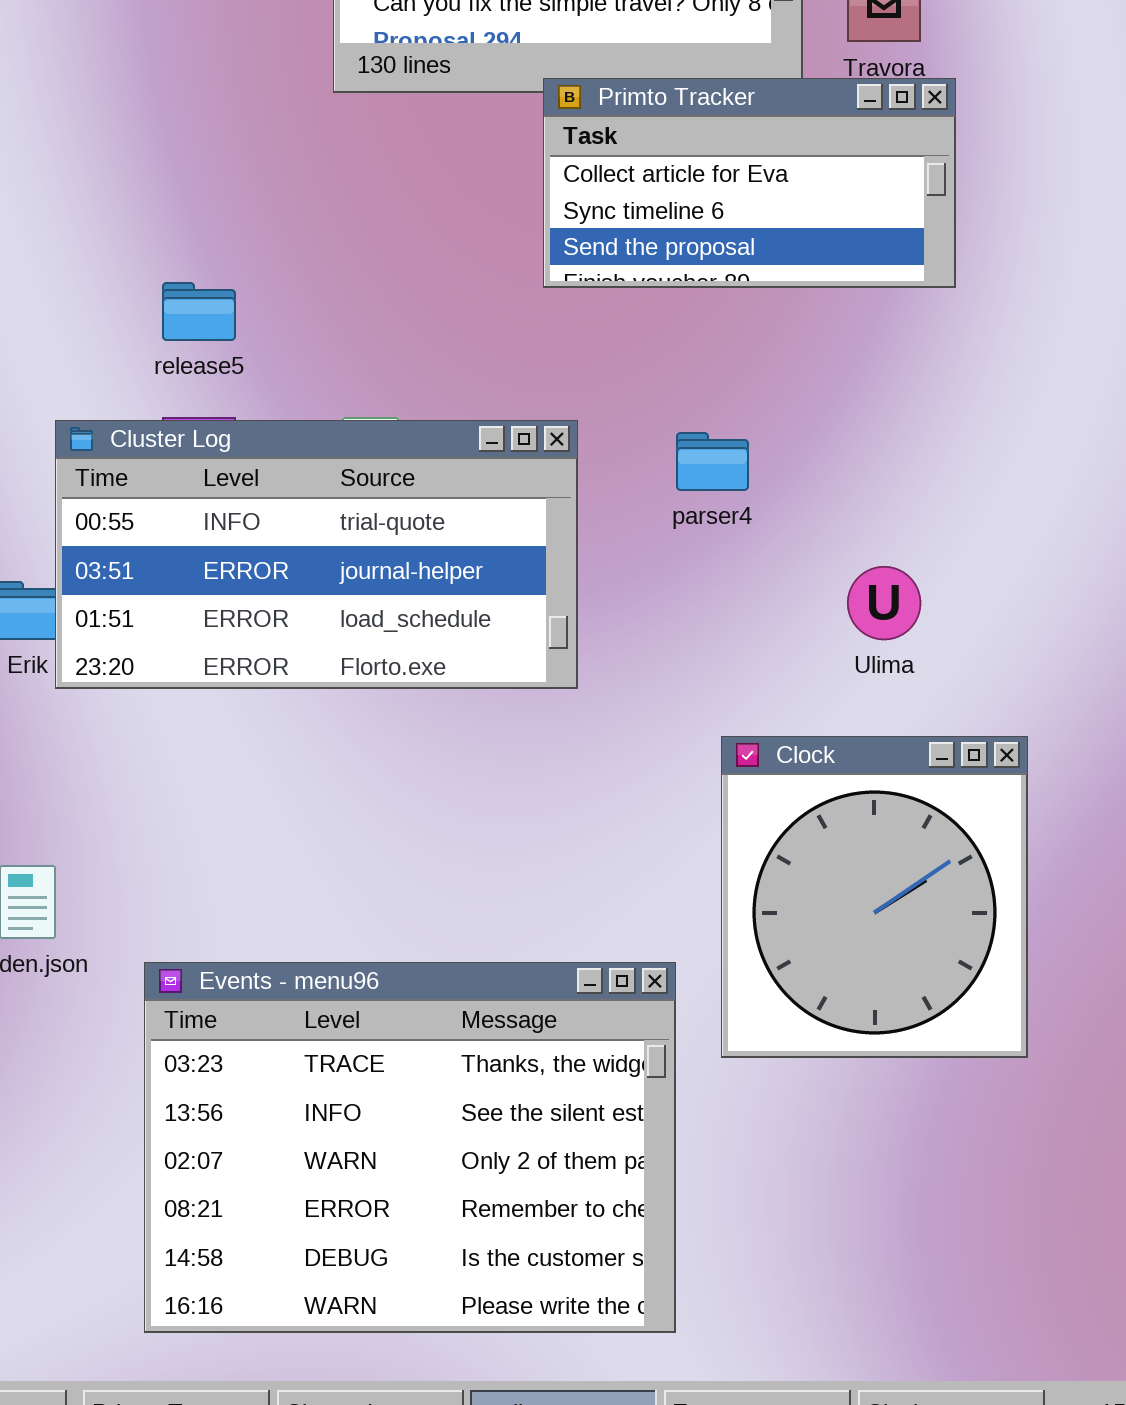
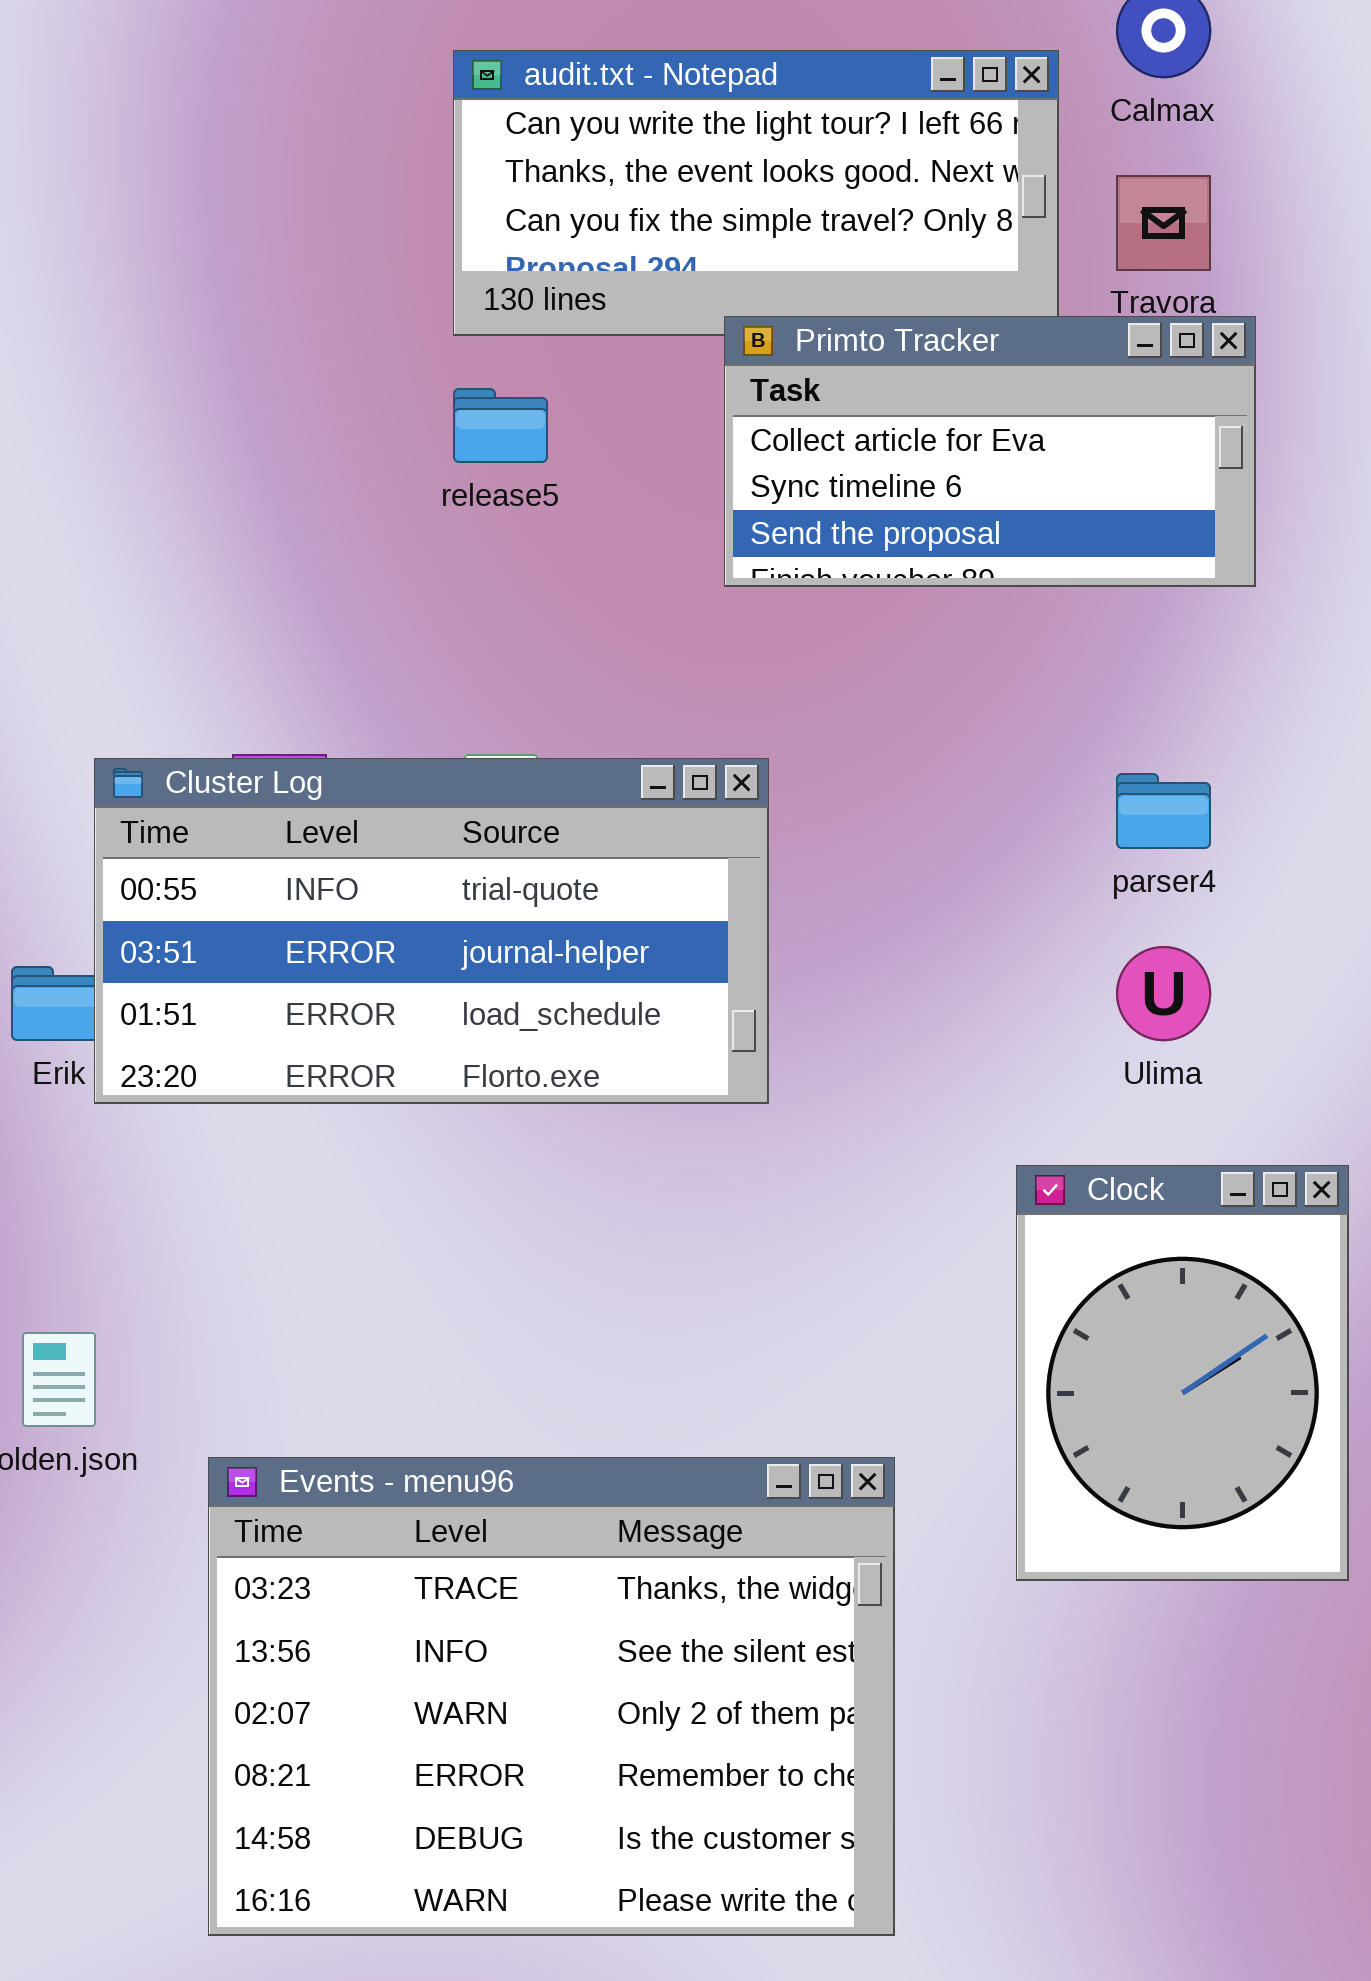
release5: [162,282,236,341] -> [453,388,548,463], moved
parser4: [676,432,749,491] -> [1116,773,1211,849], moved
Clock: [721,736,1028,1058] -> [1016,1165,1349,1581], resized

